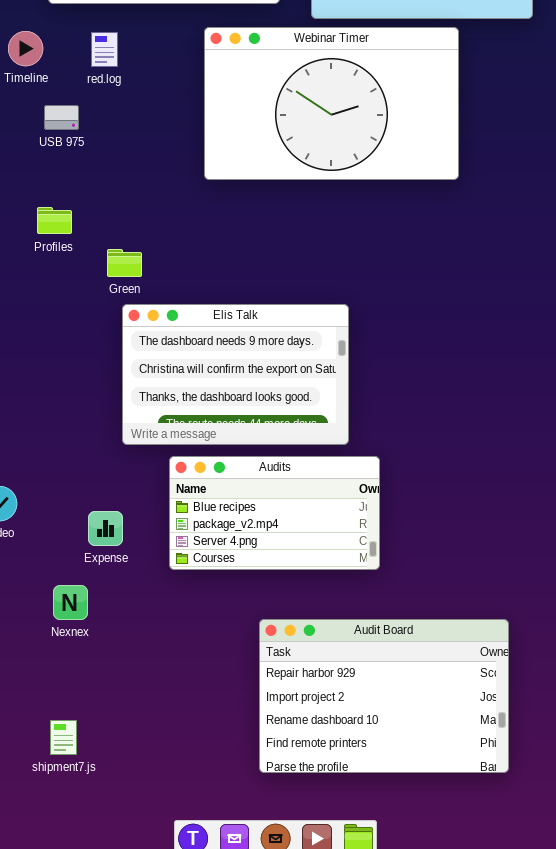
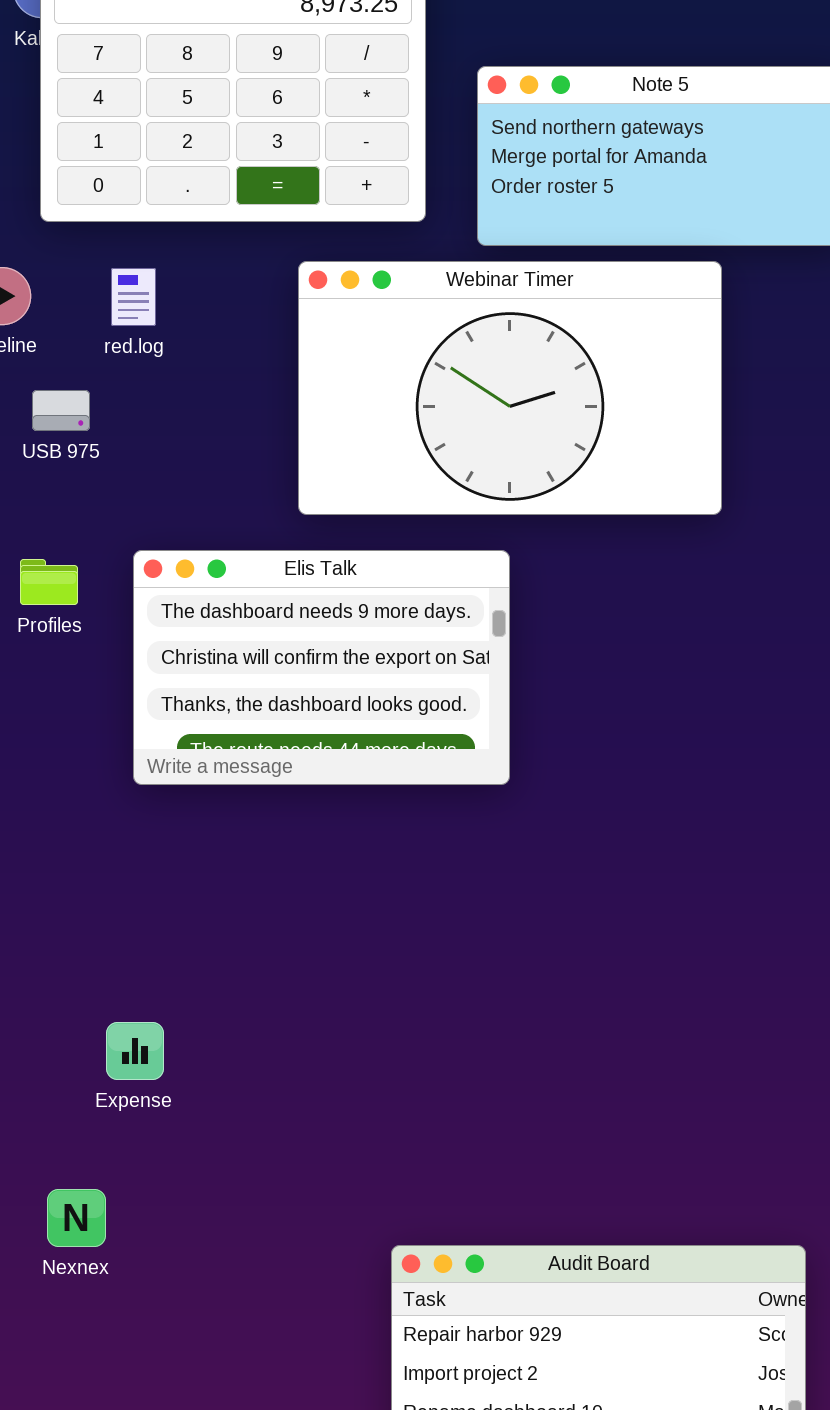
Elis Talk: [122,304,349,445] -> [133,550,510,785], moved
Audits: [169,456,380,570] -> none, closed
Expense: [88,511,123,546] -> [106,1022,164,1080], moved

